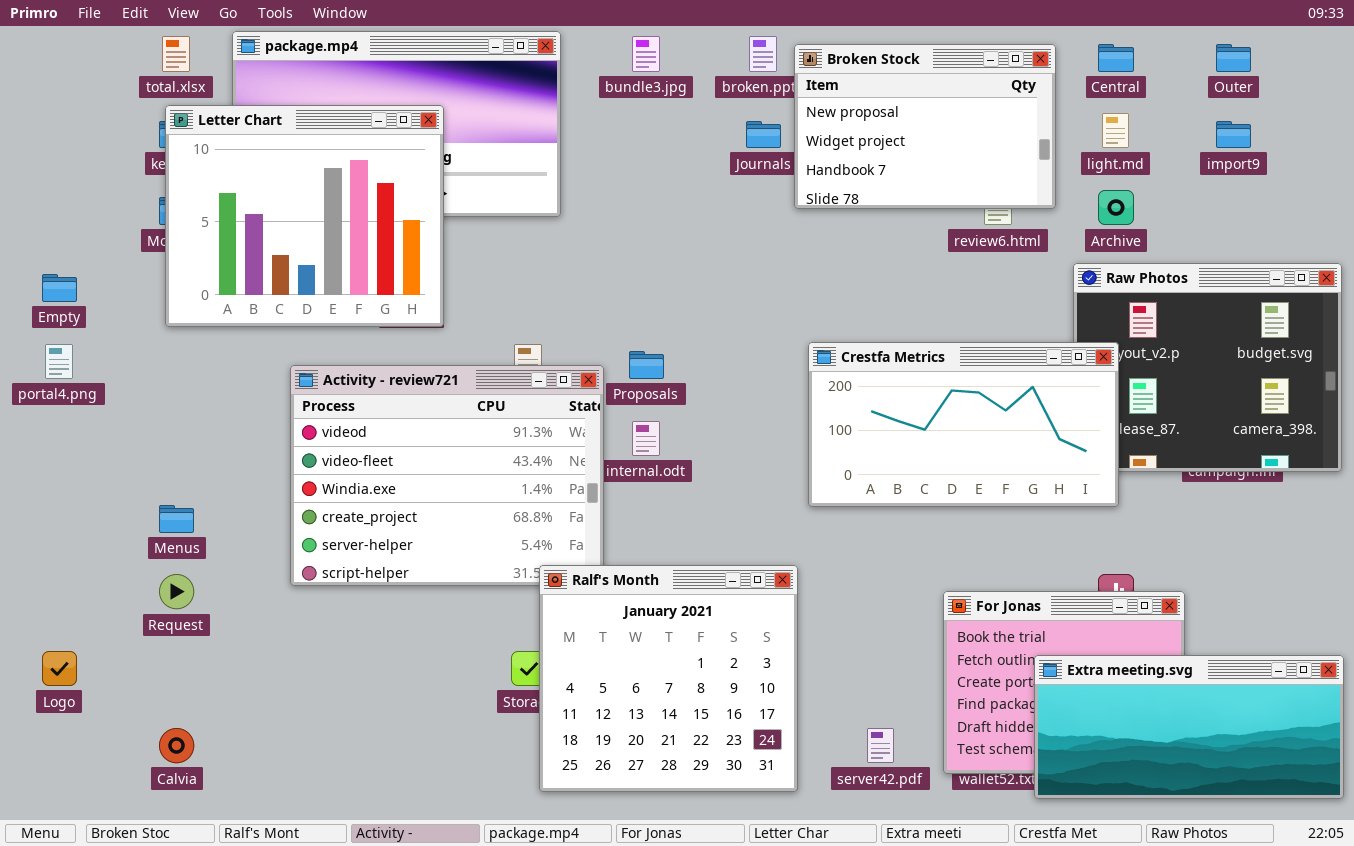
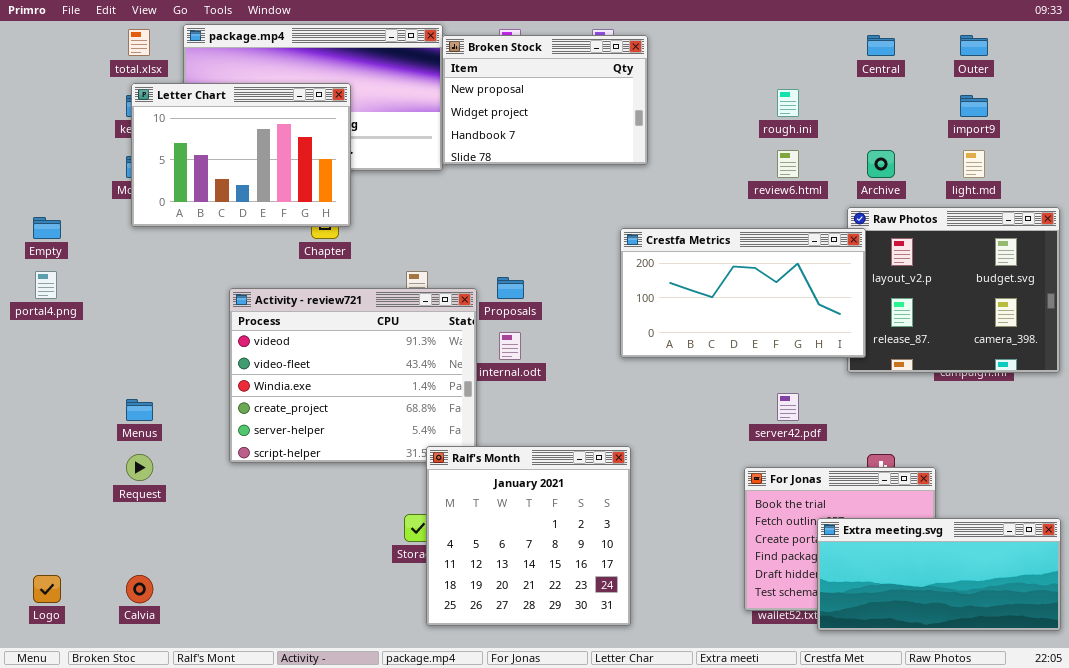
Broken Stock: [794,44,1056,209] -> [442,35,648,165], moved
Letter Chart: [165,105,444,327] -> [131,83,351,227], resized
light.md: [1102,113,1129,148] -> [963,150,985,178], moved
Crestfa Metrics: [808,342,1119,507] -> [620,228,866,358], moved
Logo: [42,651,77,686] -> [33,575,61,603], moved
server42.pdf: [867,728,894,763] -> [777,393,799,421], moved

